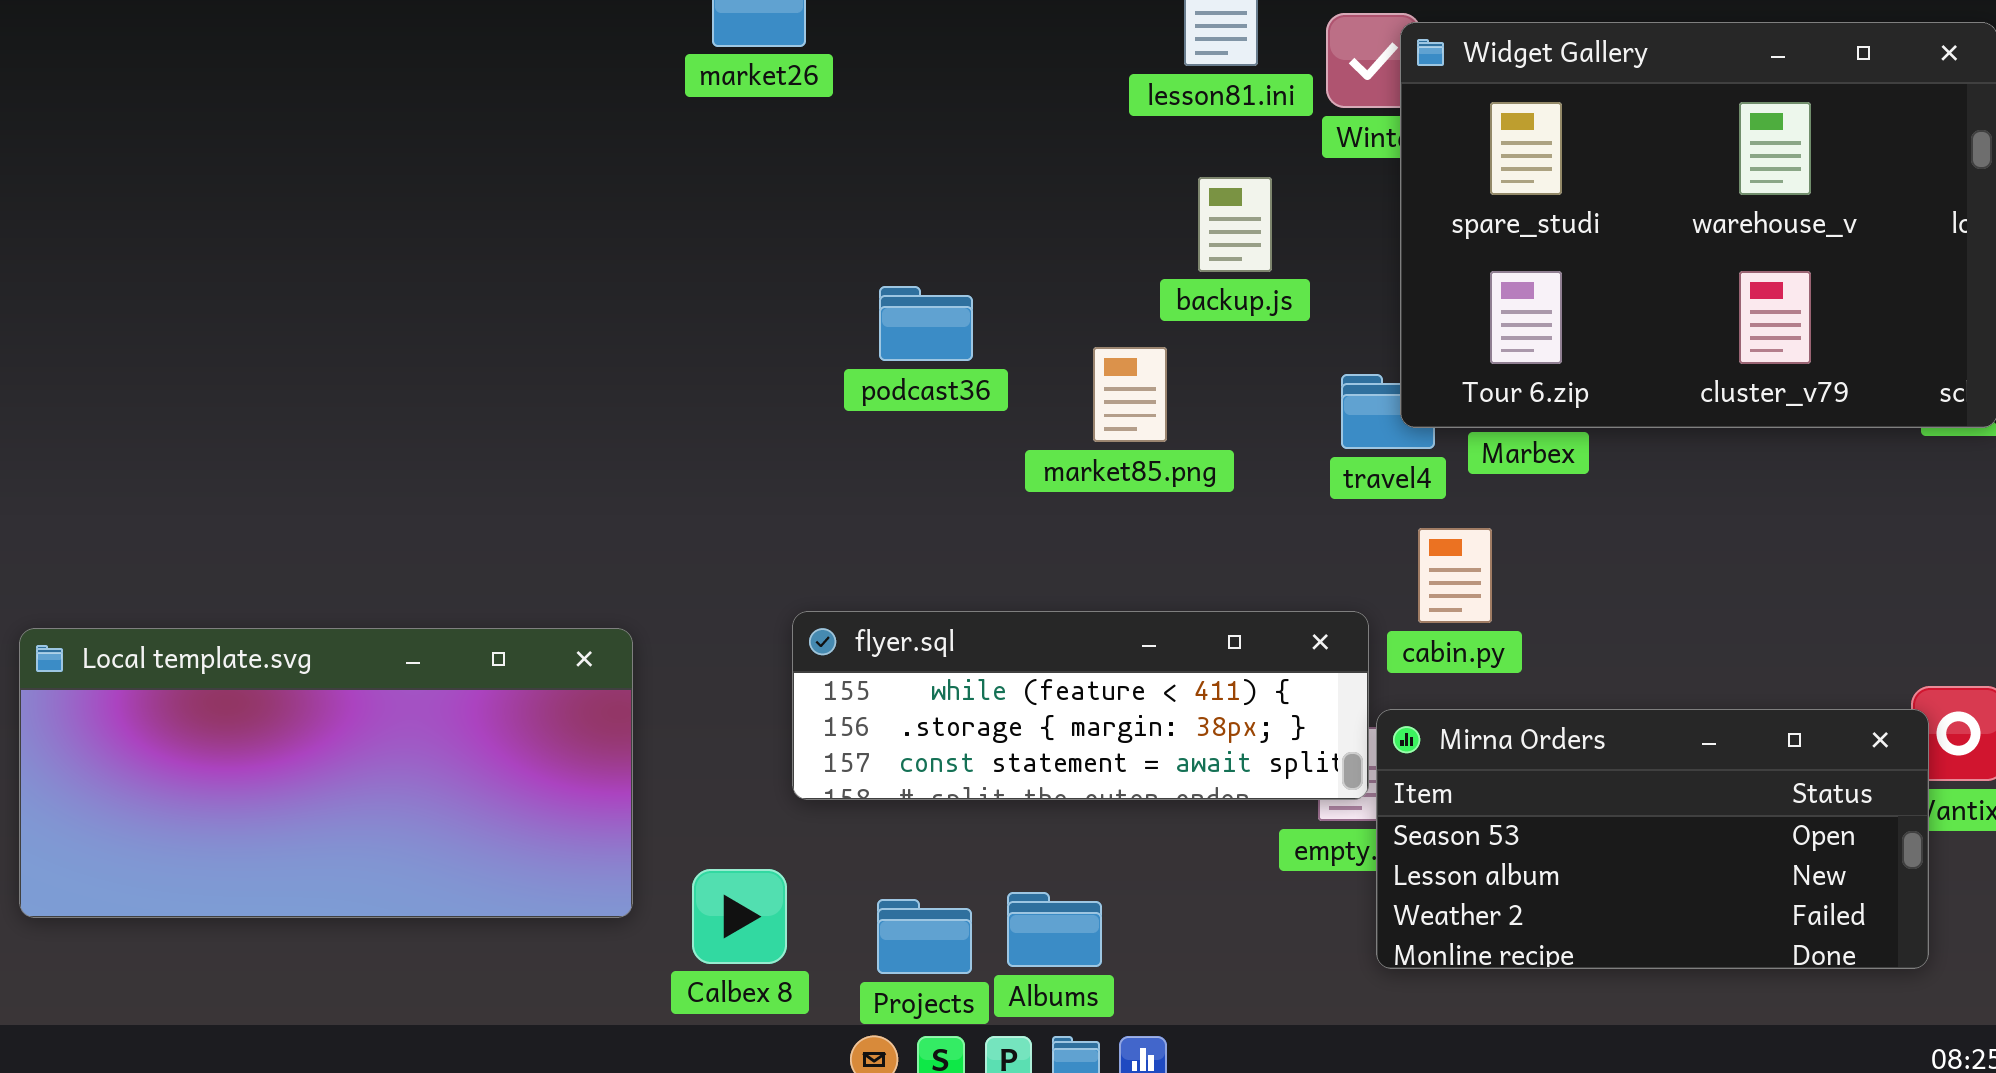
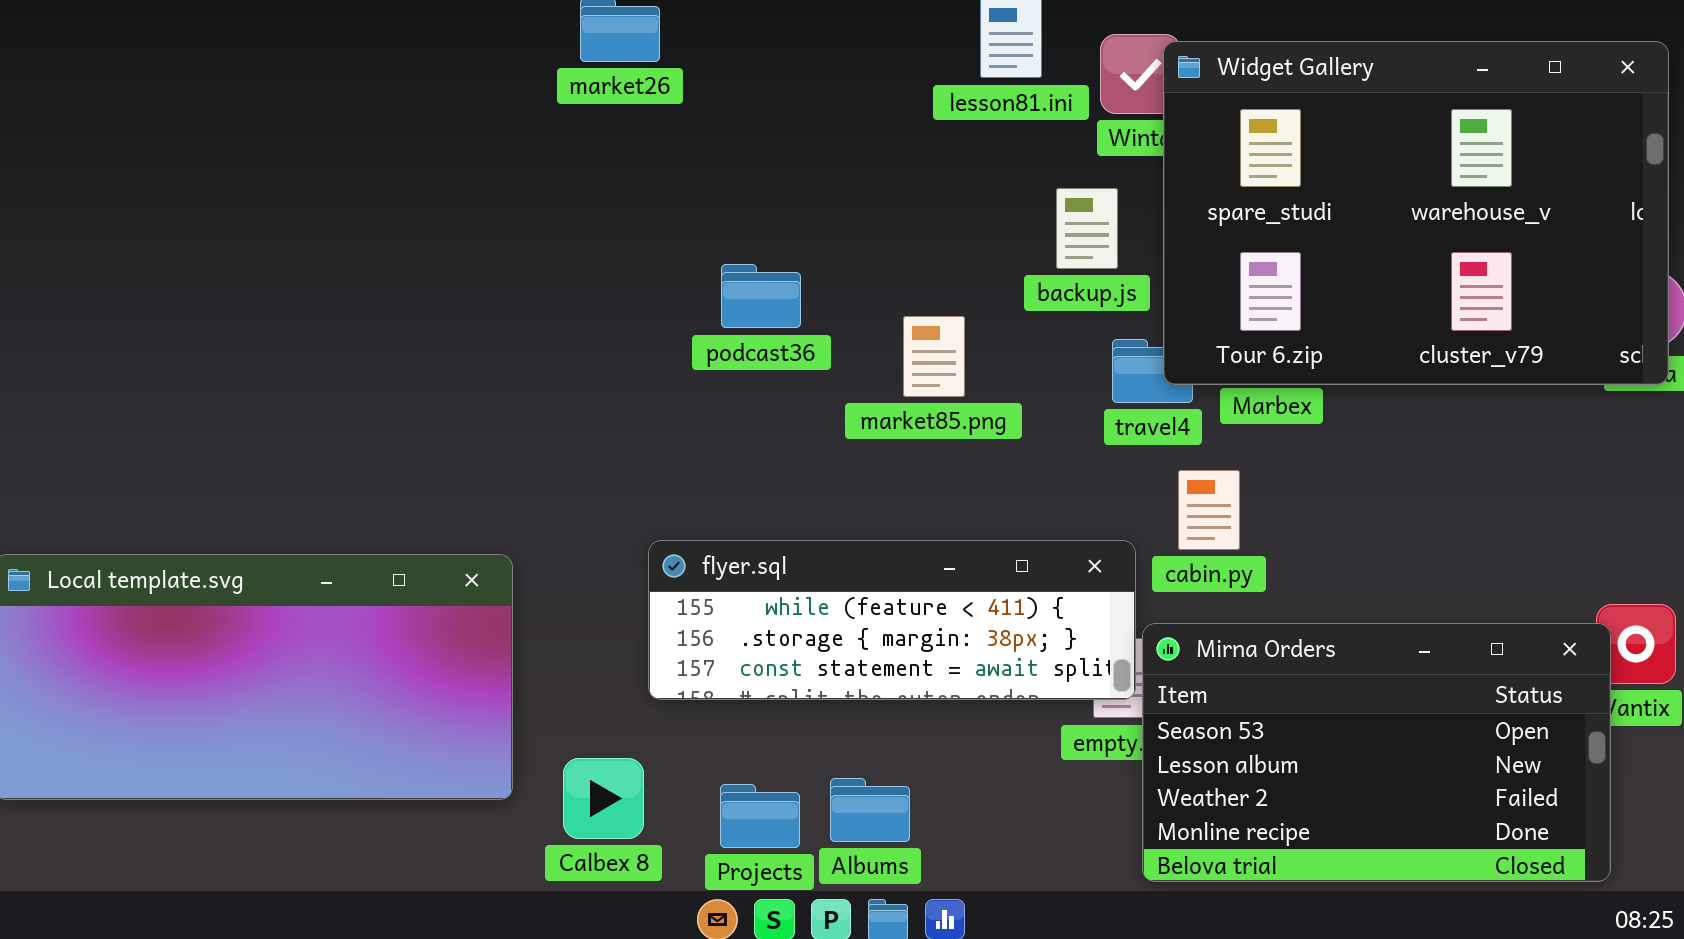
backup.js: [1198,177,1272,272] -> [1056,188,1118,269], moved
Mirna Orders: [1376,709,1929,969] -> [1142,623,1611,882], resized

